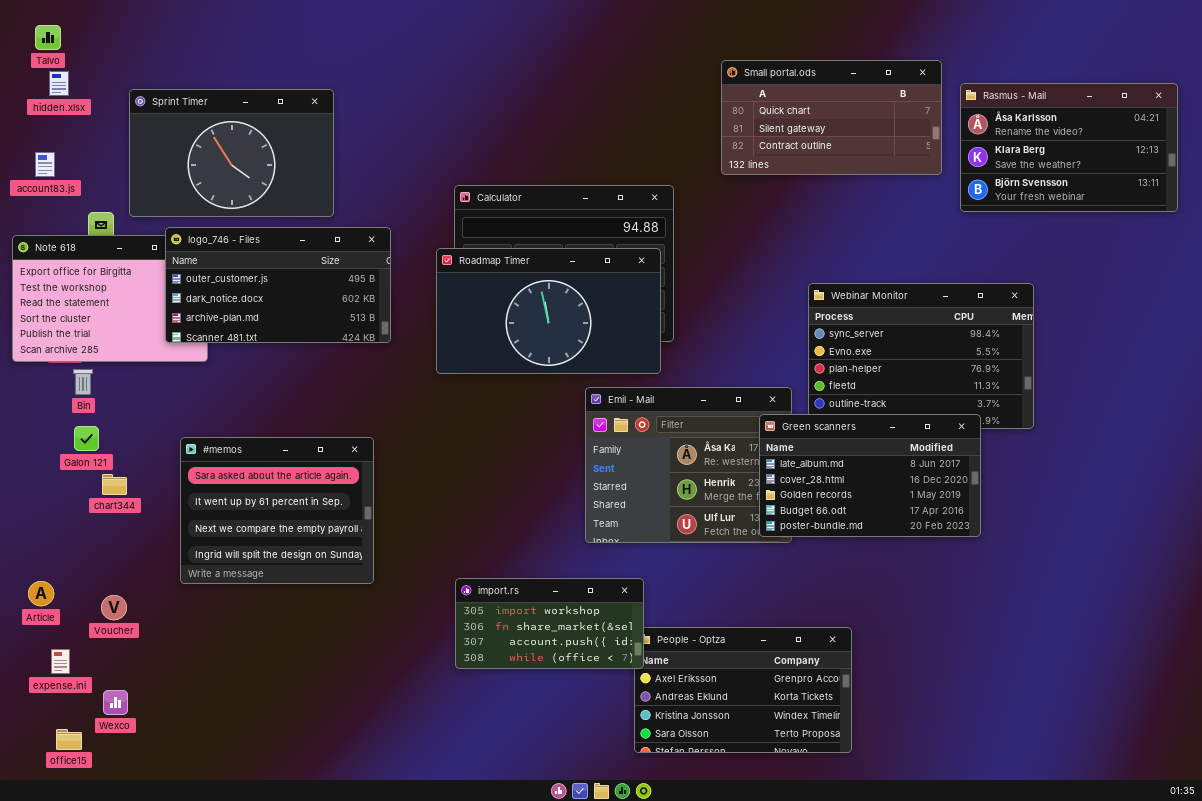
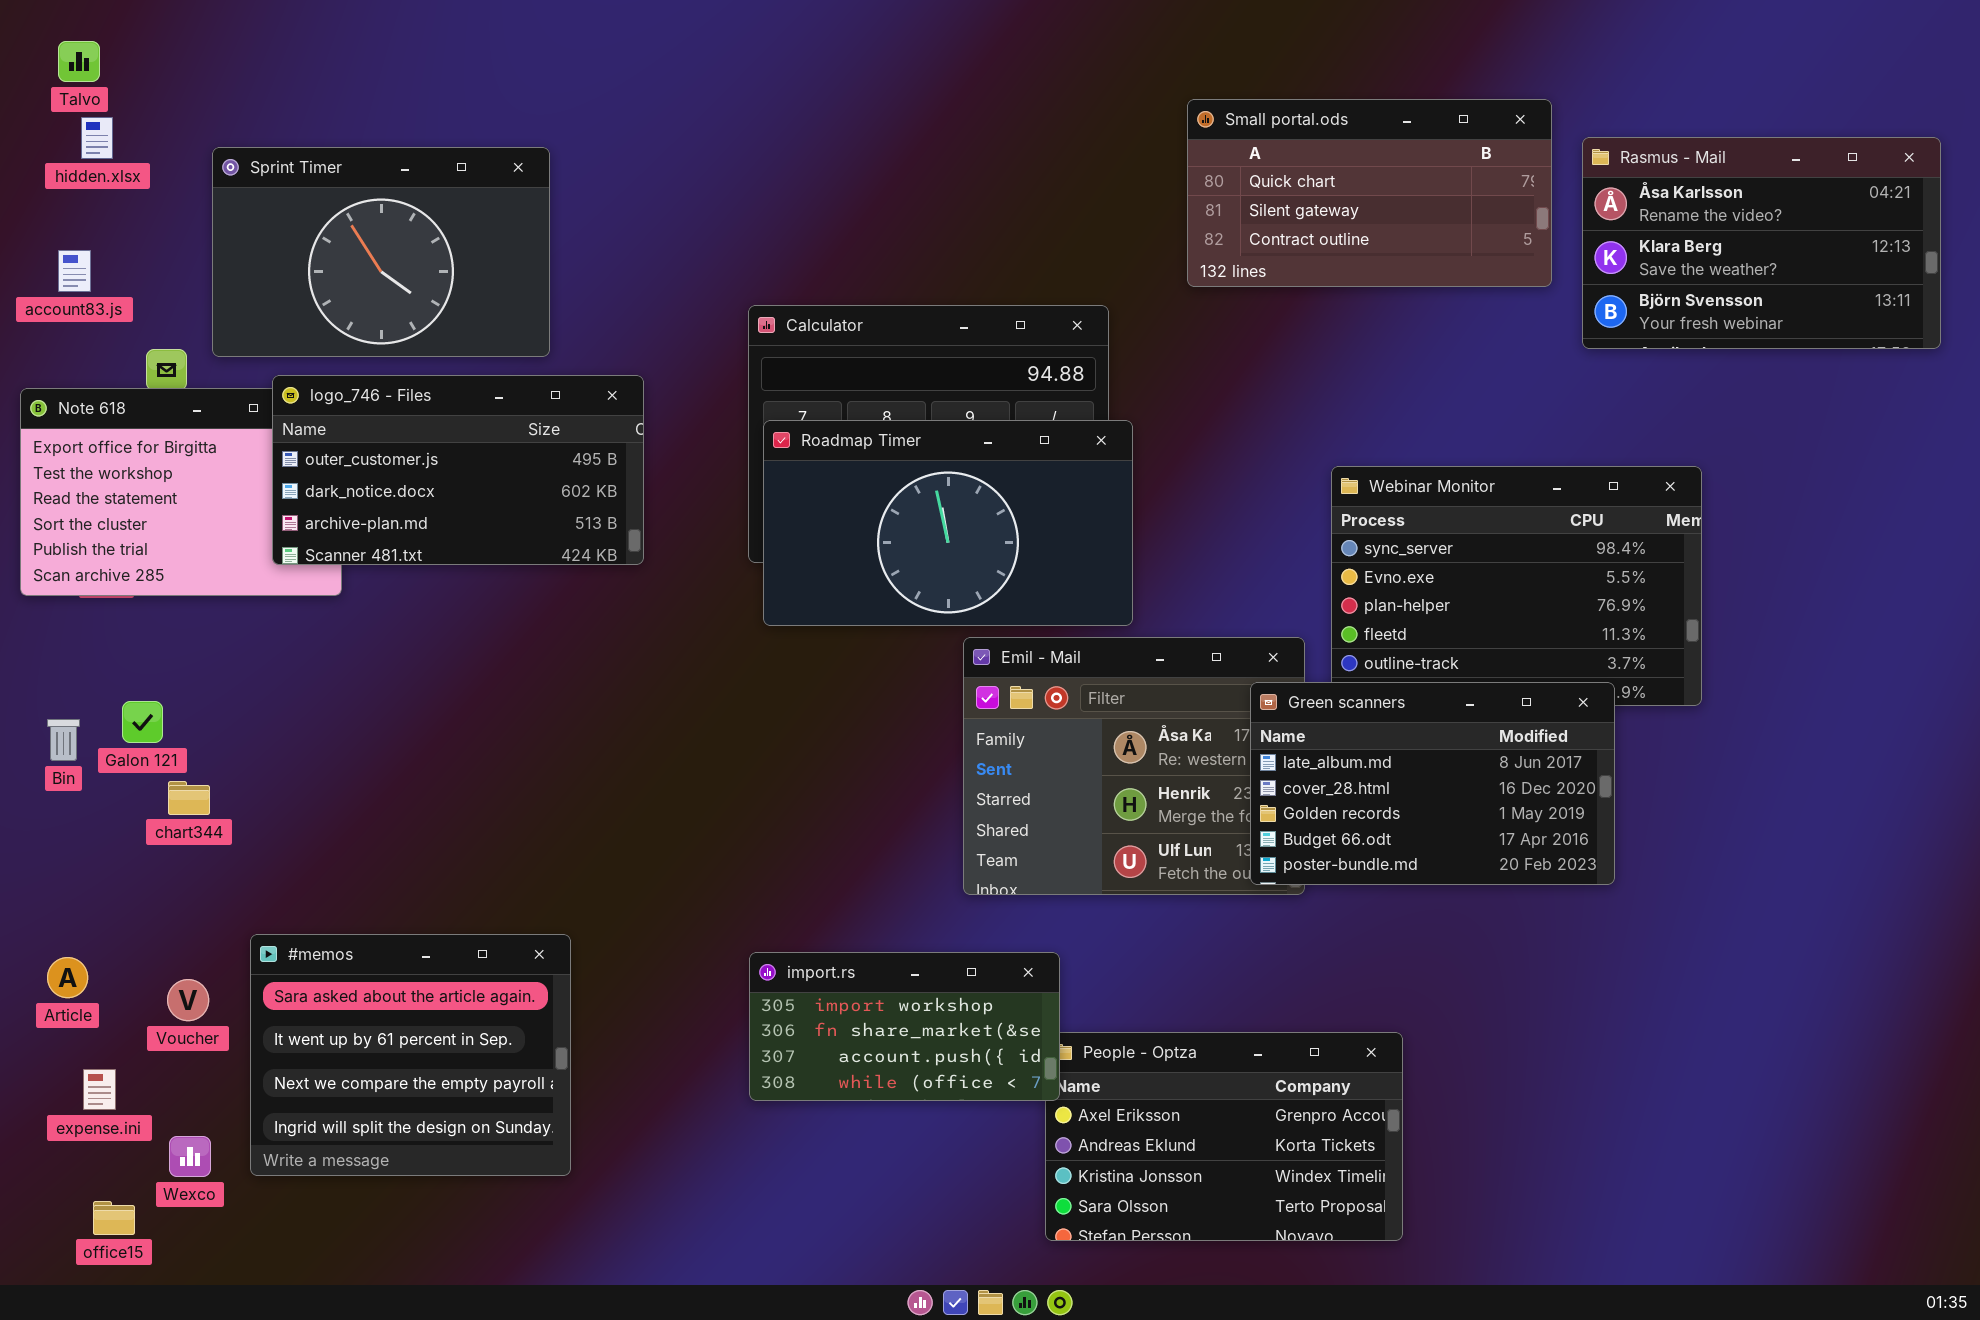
Roadmap Timer: [436,248,661,374] -> [763,420,1133,626], moved
Bin: [73,369,93,395] -> [47,719,80,761], moved
#memos: [180,437,374,584] -> [250,934,571,1176], moved

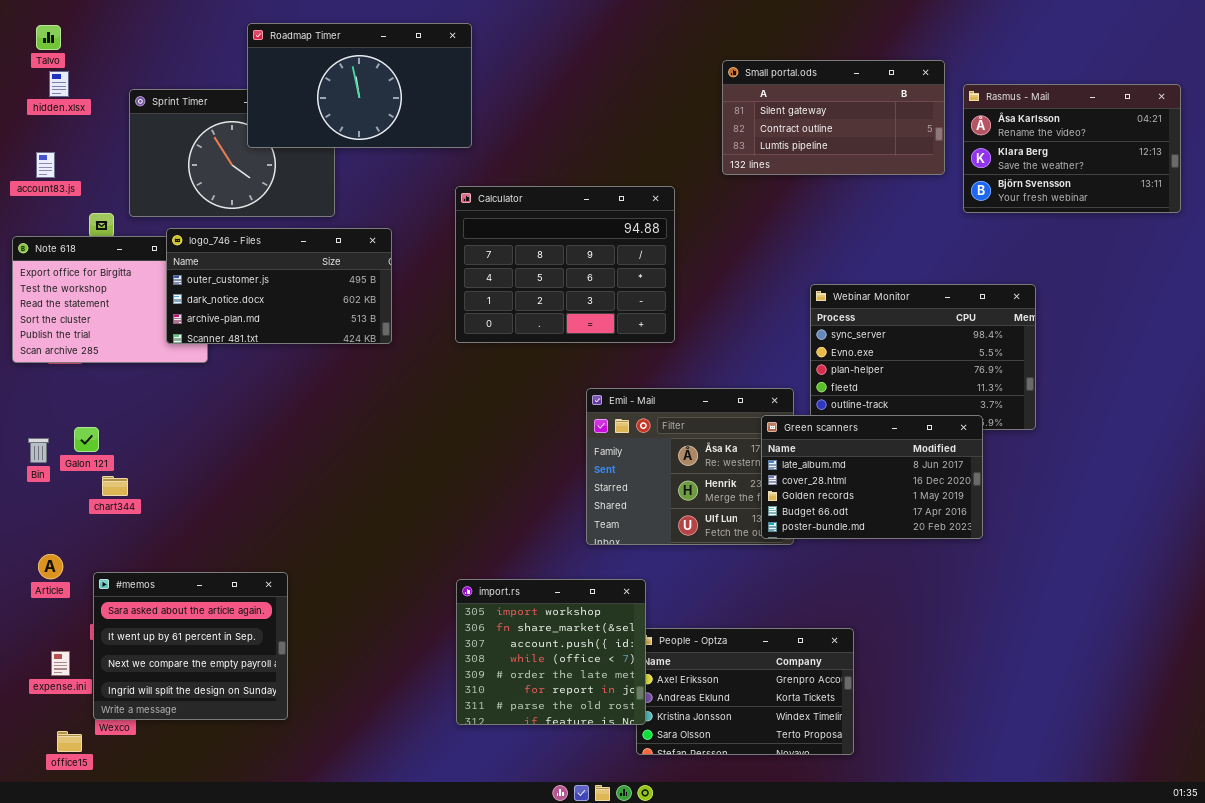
Small portal.ods: [1187,99,1552,287] -> [722,60,945,175], scrolled down 1 row
Roadmap Timer: [763,420,1133,626] -> [247,23,472,148], moved
#memos: [250,934,571,1176] -> [93,572,288,720], moved
import.rs: [749,952,1060,1101] -> [456,579,646,725], resized
Article: [47,957,88,998] -> [38,554,63,579], moved

